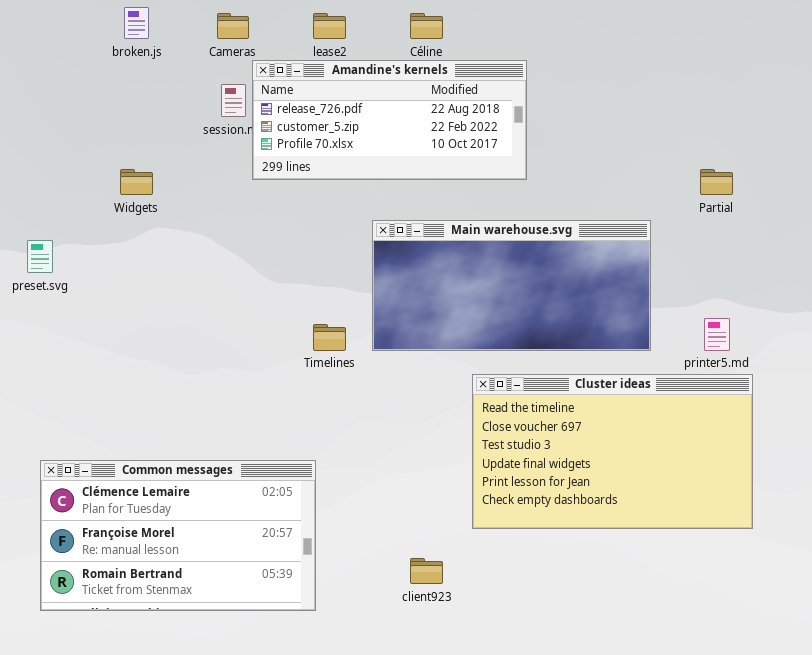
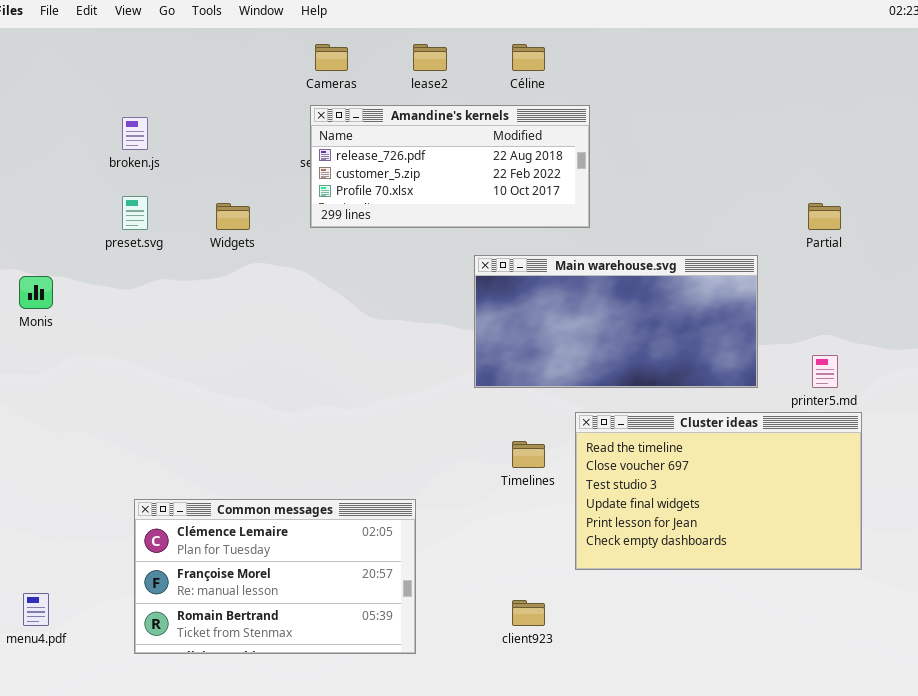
broken.js: [124,7,149,39] -> [122,117,148,150], moved
Amandine's kernels: [252,60,527,180] -> [310,105,590,228], moved
preset.svg: [27,240,53,273] -> [122,196,148,230], moved
Timelines: [313,324,346,351] -> [512,441,545,468], moved

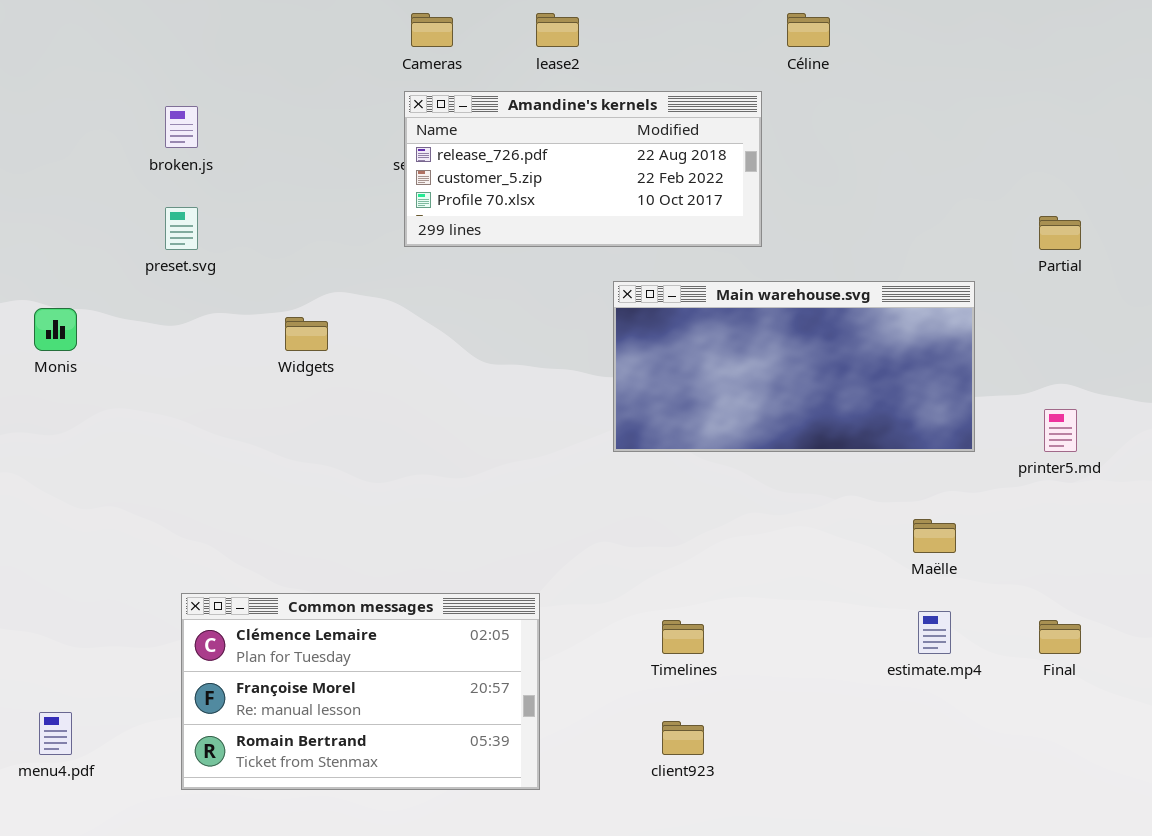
Céline: [512,44,545,71] -> [787,13,830,47], moved
Widgets: [216,203,250,230] -> [285,317,328,351], moved
Cluster ideas: [575,412,862,570] -> none, closed
Timelines: [512,441,545,468] -> [662,620,704,654], moved

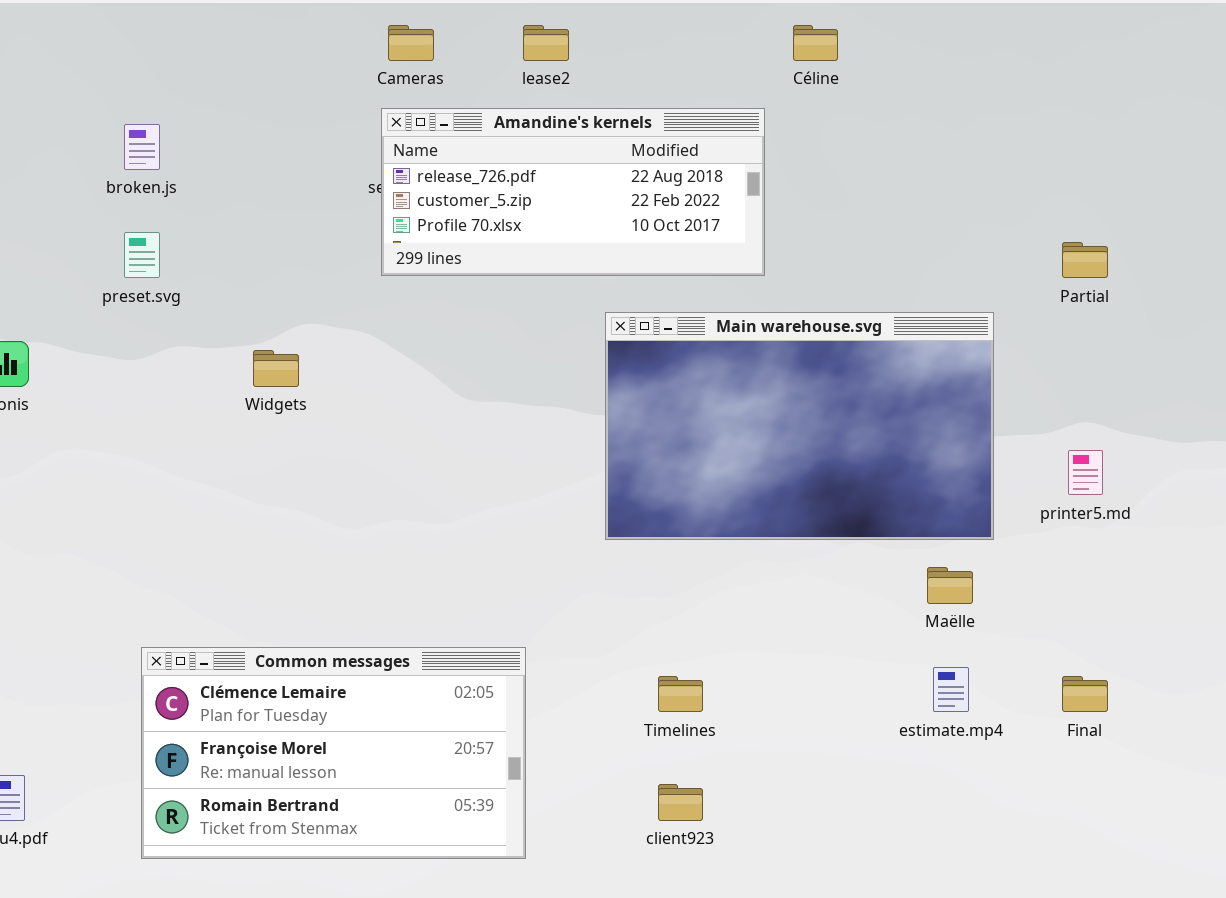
Main warehouse.svg: [613,281,975,452] -> [605,312,994,540], resized

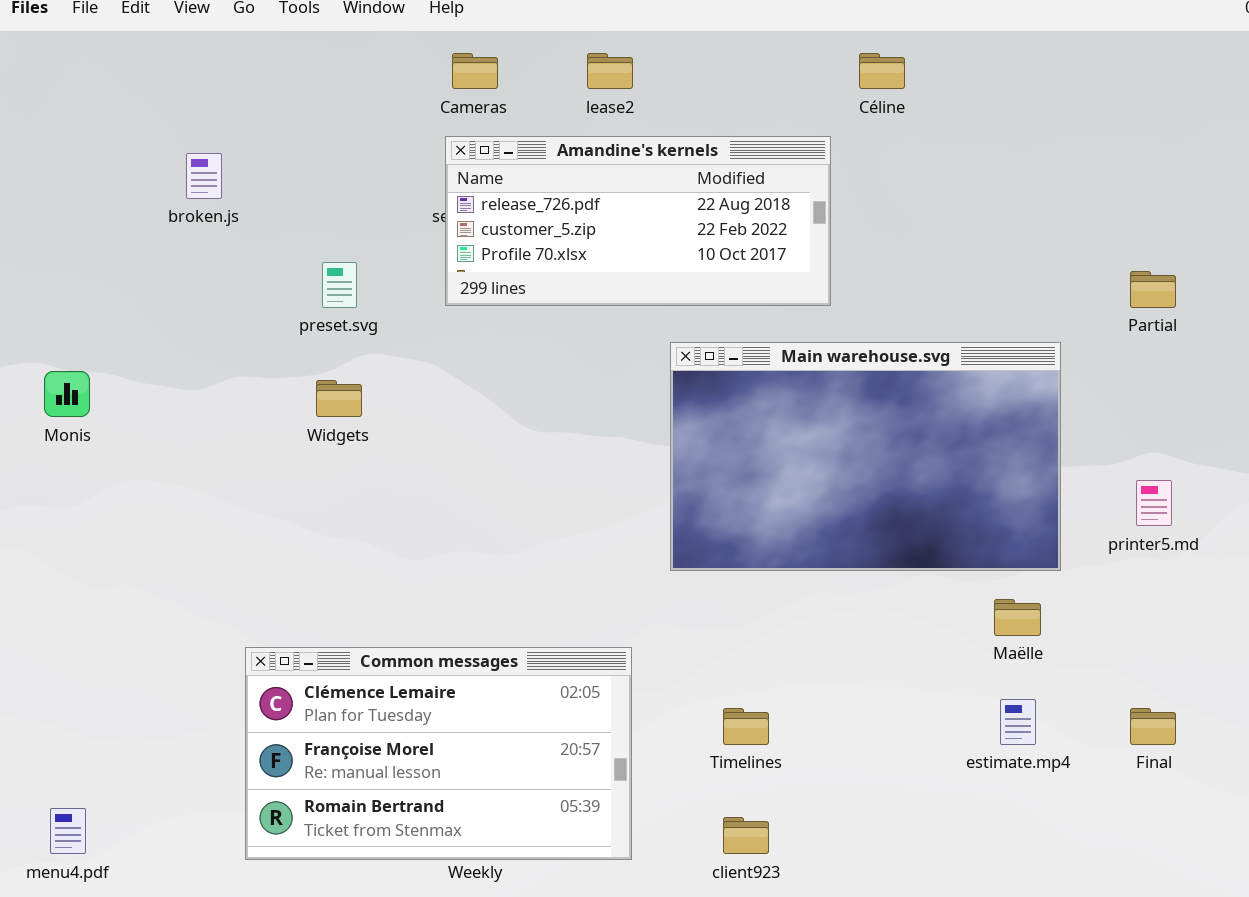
preset.svg: [124,232,160,278] -> [322,262,357,308], moved
Common messages: [141,647,526,859] -> [245,647,632,860], moved

